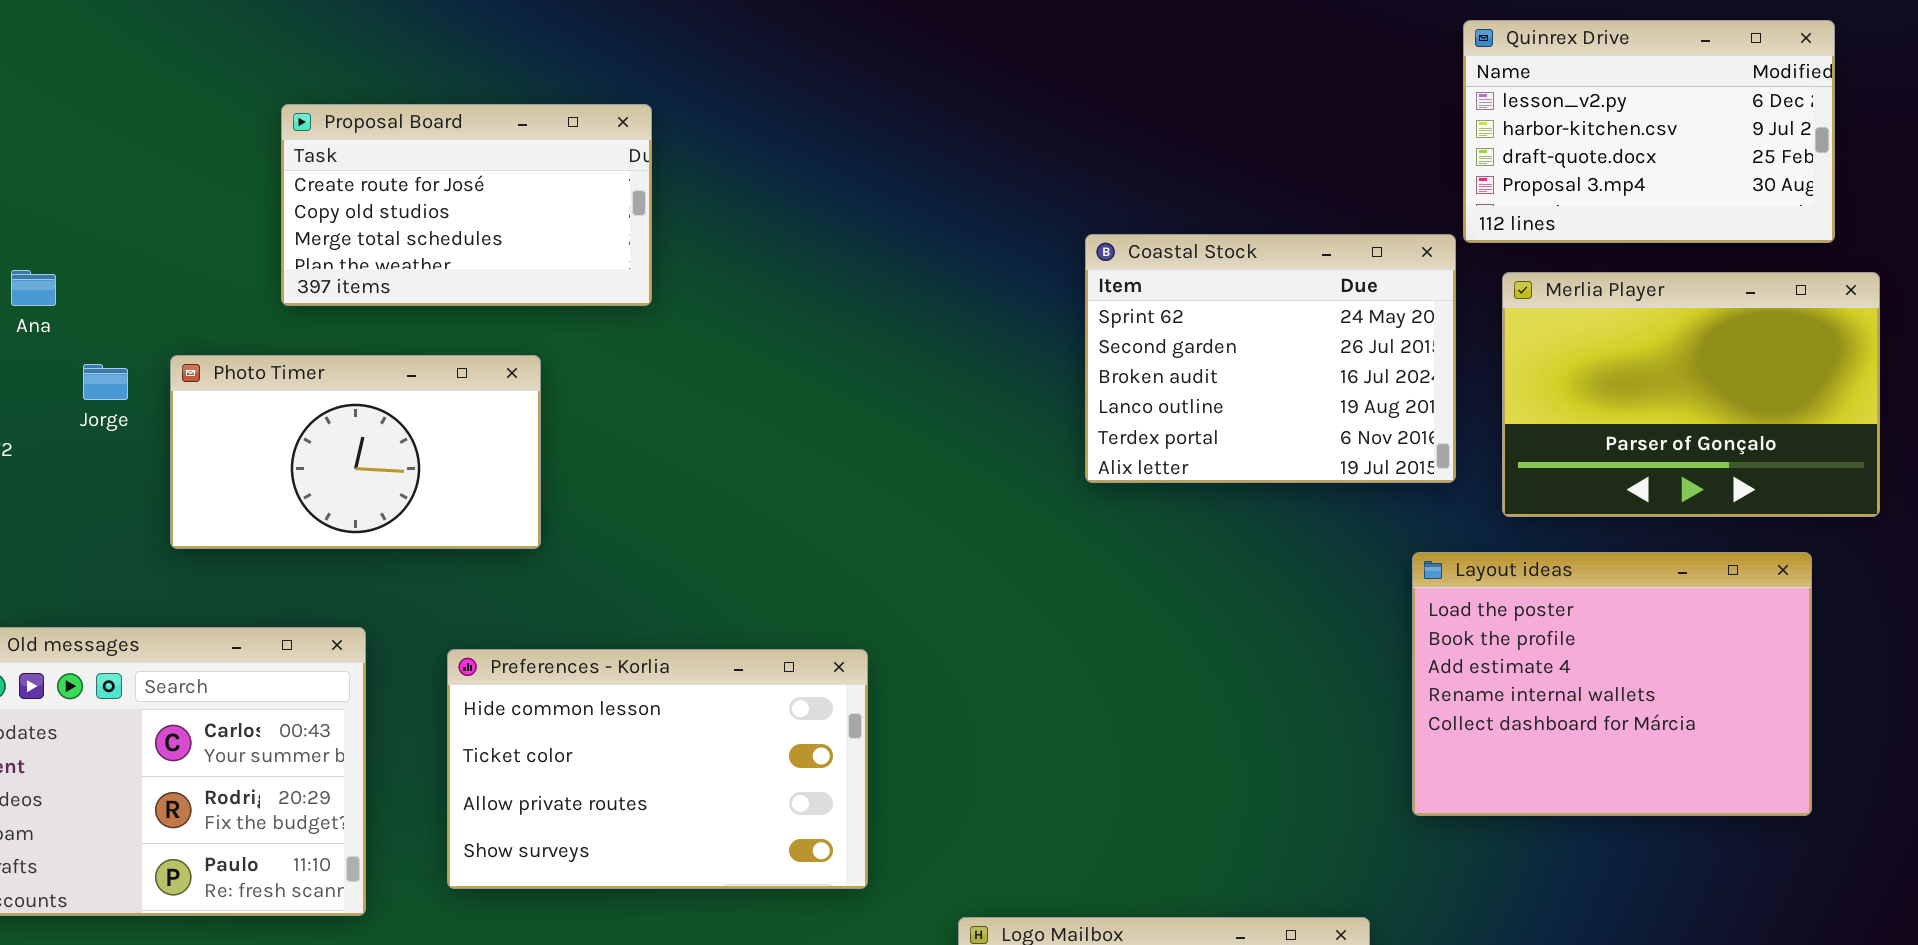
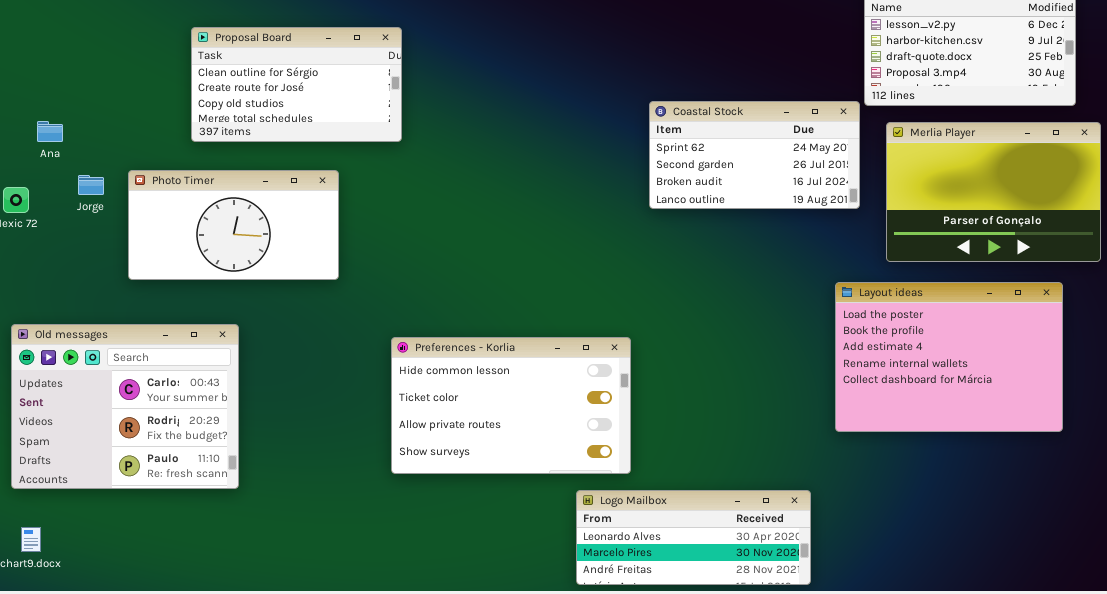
Proposal Board: [281,104,652,306] -> [191,27,402,142], scrolled up 1 row
Coastal Stock: [1085,234,1456,483] -> [649,101,860,209], resized
Preferences - Korlia: [447,649,868,889] -> [391,337,631,474], moved

